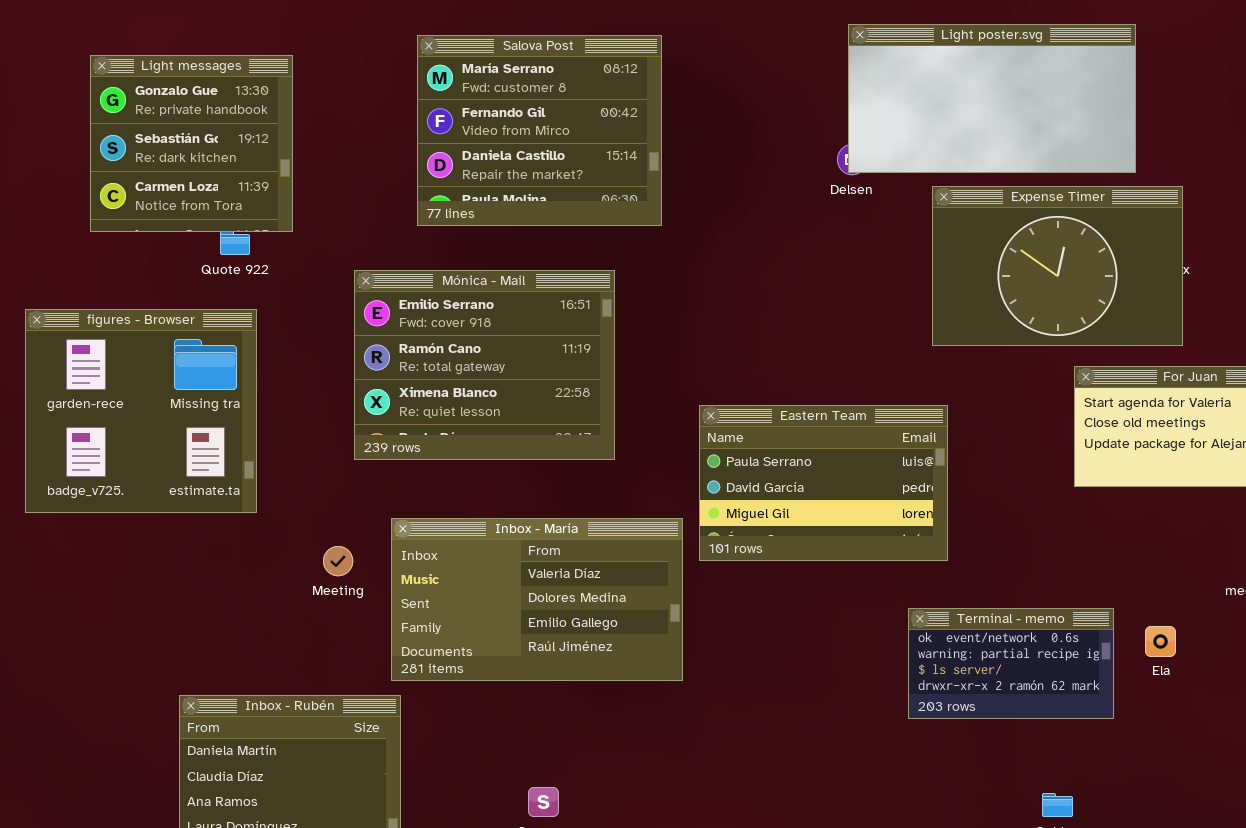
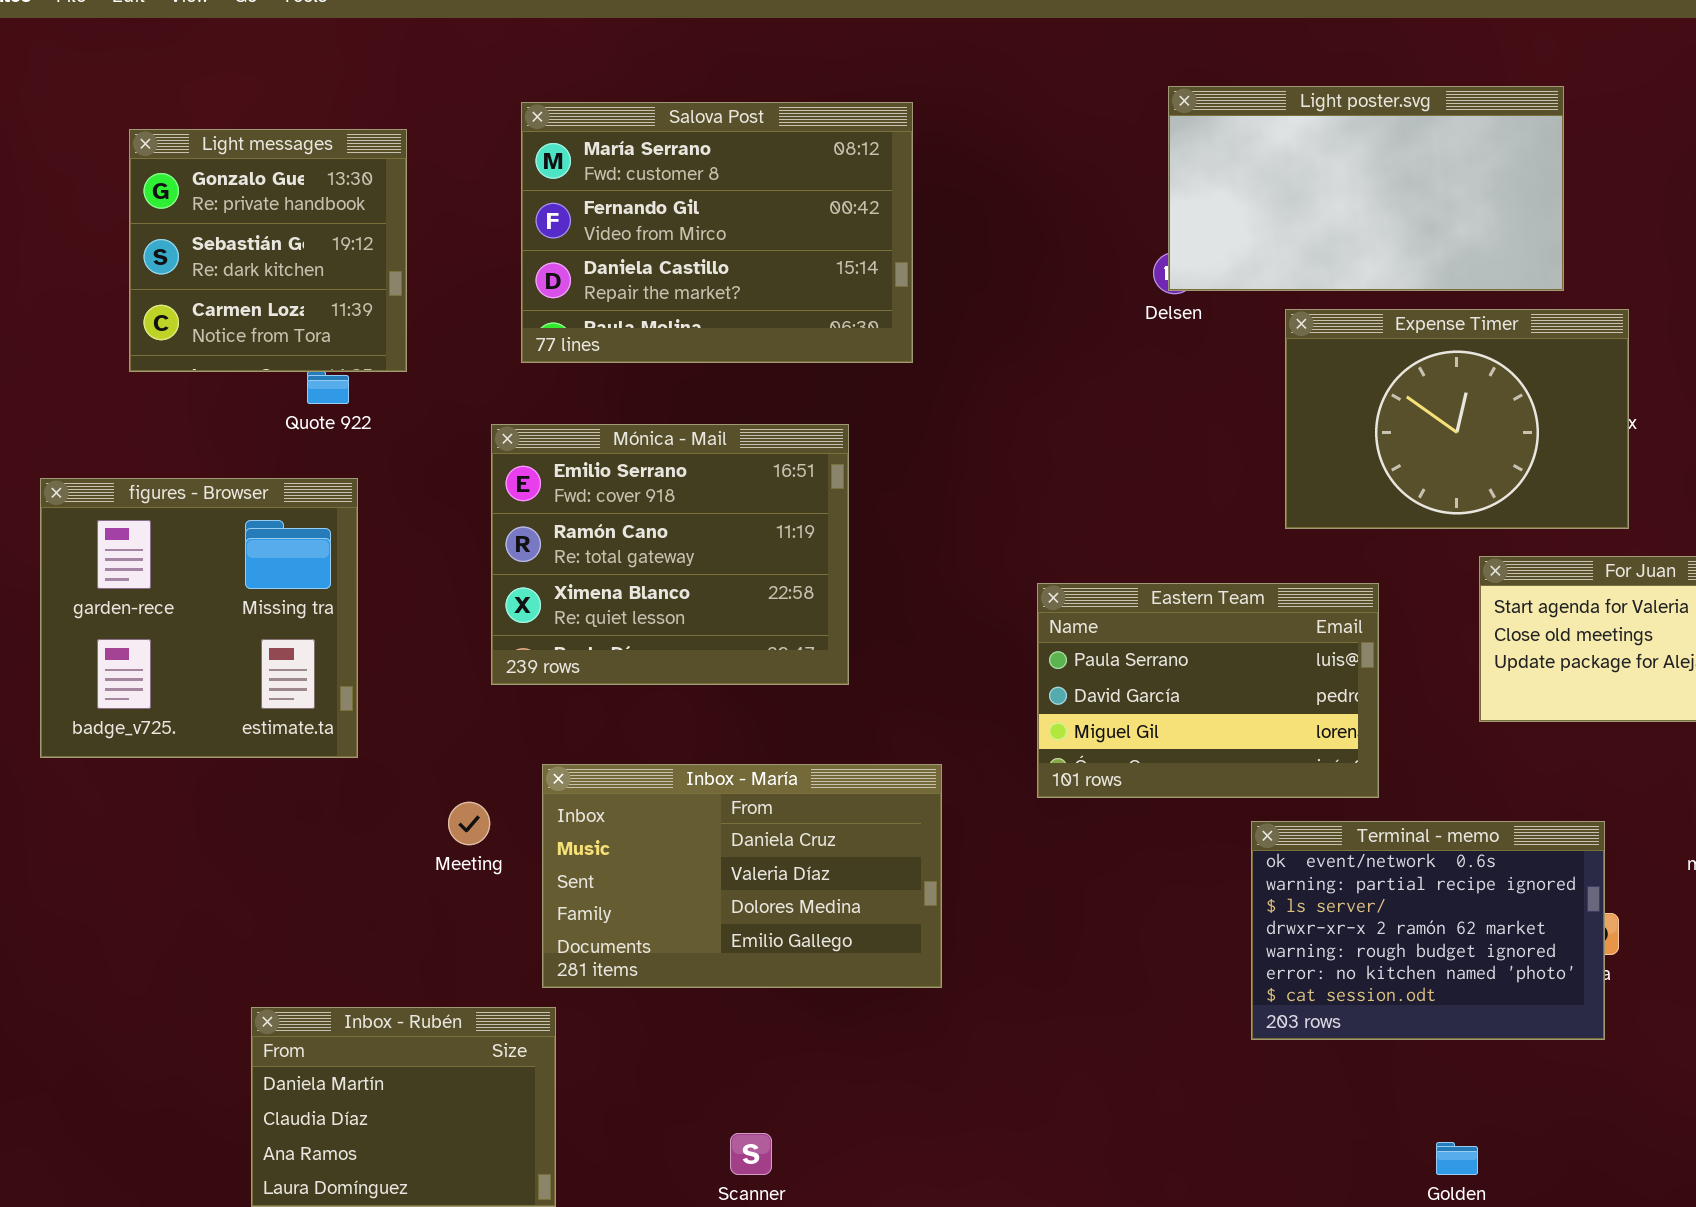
Salova Post: [417,35,662,226] -> [521,102,913,363], resized
Eastern Team: [699,405,948,561] -> [1037,583,1379,798], moved
Inbox - María: [391,518,683,681] -> [542,764,942,988], scrolled up 1 row
Terminal - memo: [908,608,1114,719] -> [1251,821,1605,1040], resized

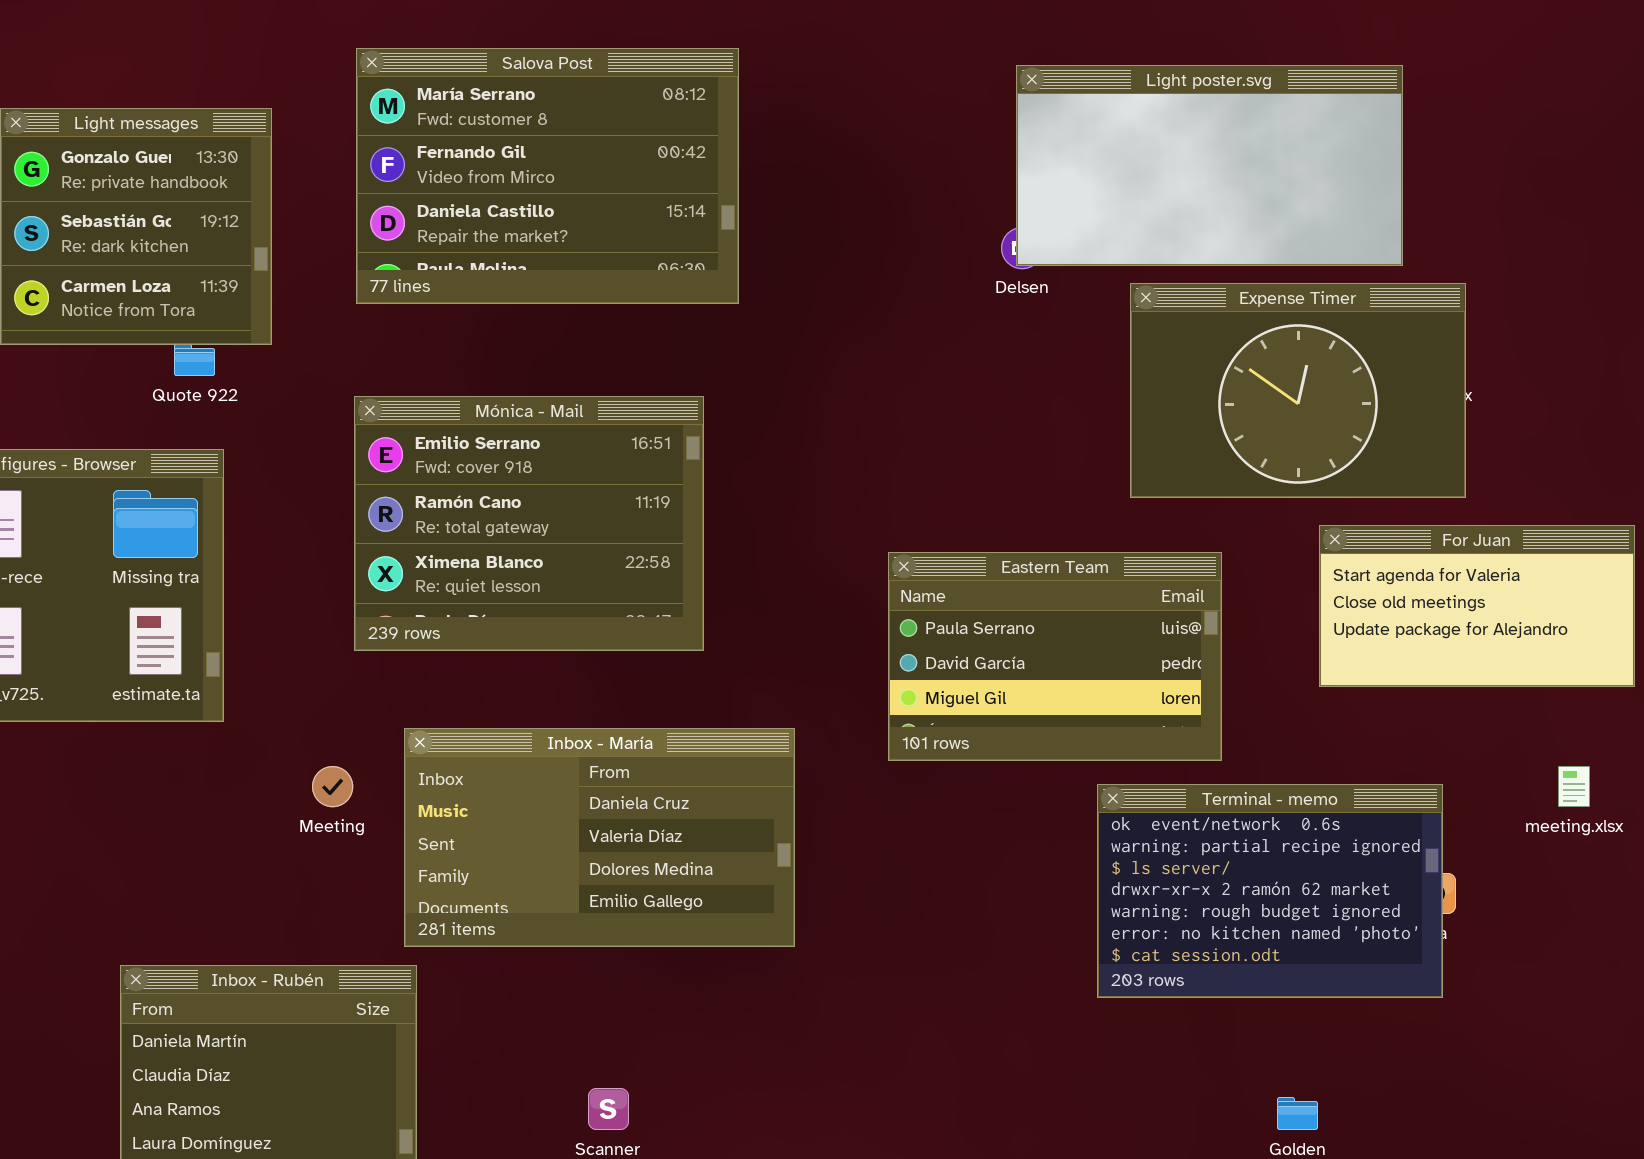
Salova Post: [521,102,913,363] -> [356,48,739,304], moved

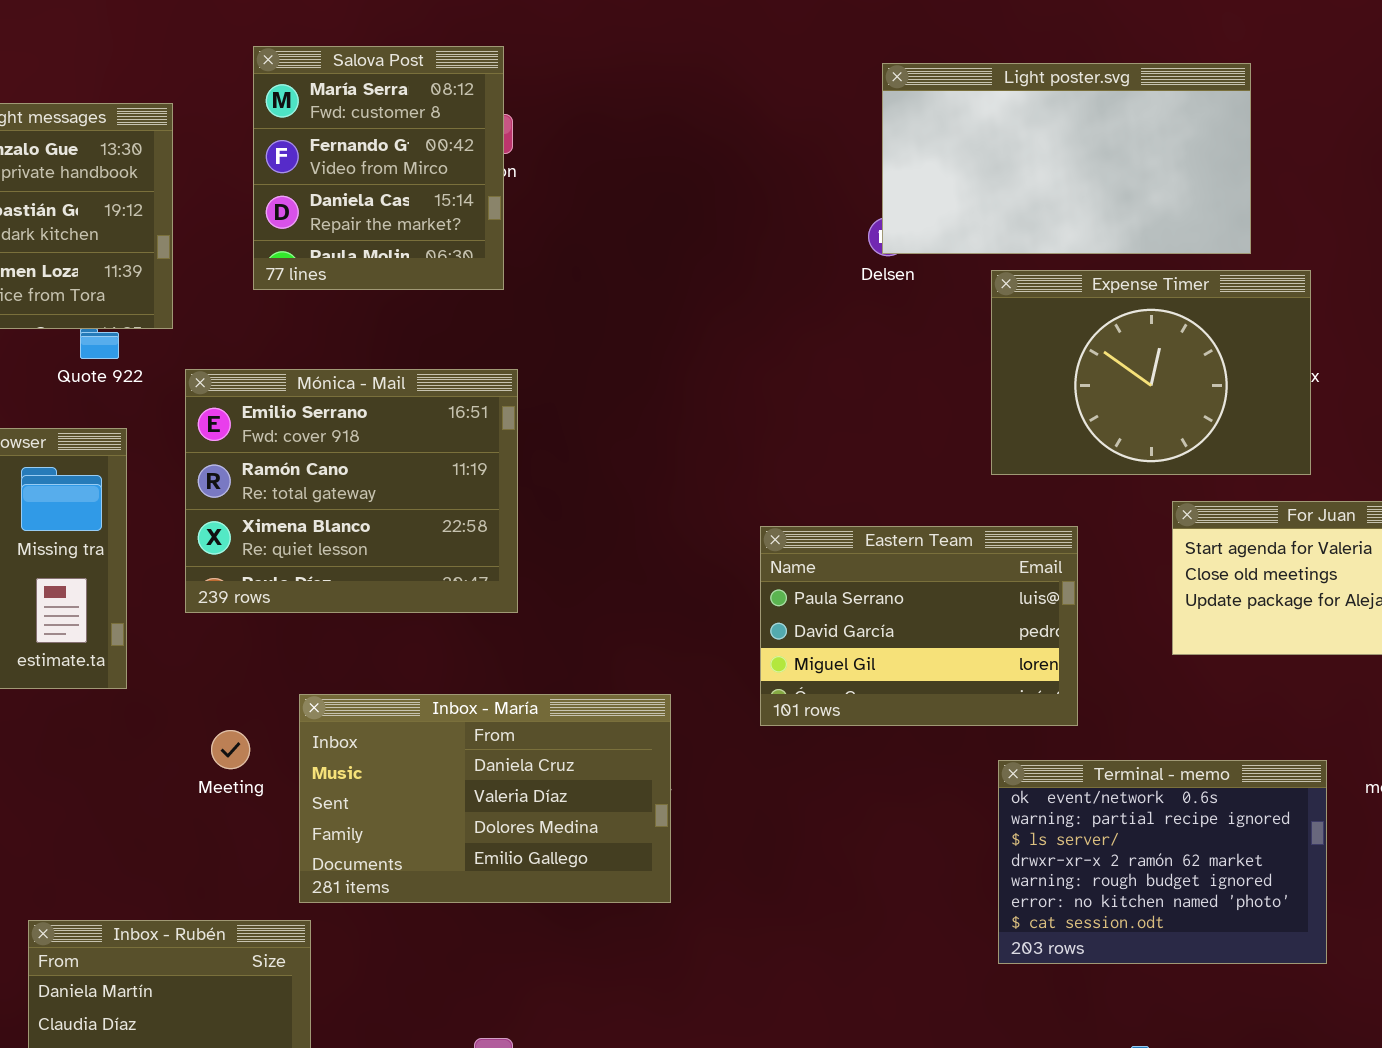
Salova Post: [356,48,739,304] -> [253,46,504,290], resized
Mónica - Mail: [354,396,704,651] -> [185,369,518,613], moved
Terminal - memo: [1097,784,1443,998] -> [998,760,1327,964], moved

